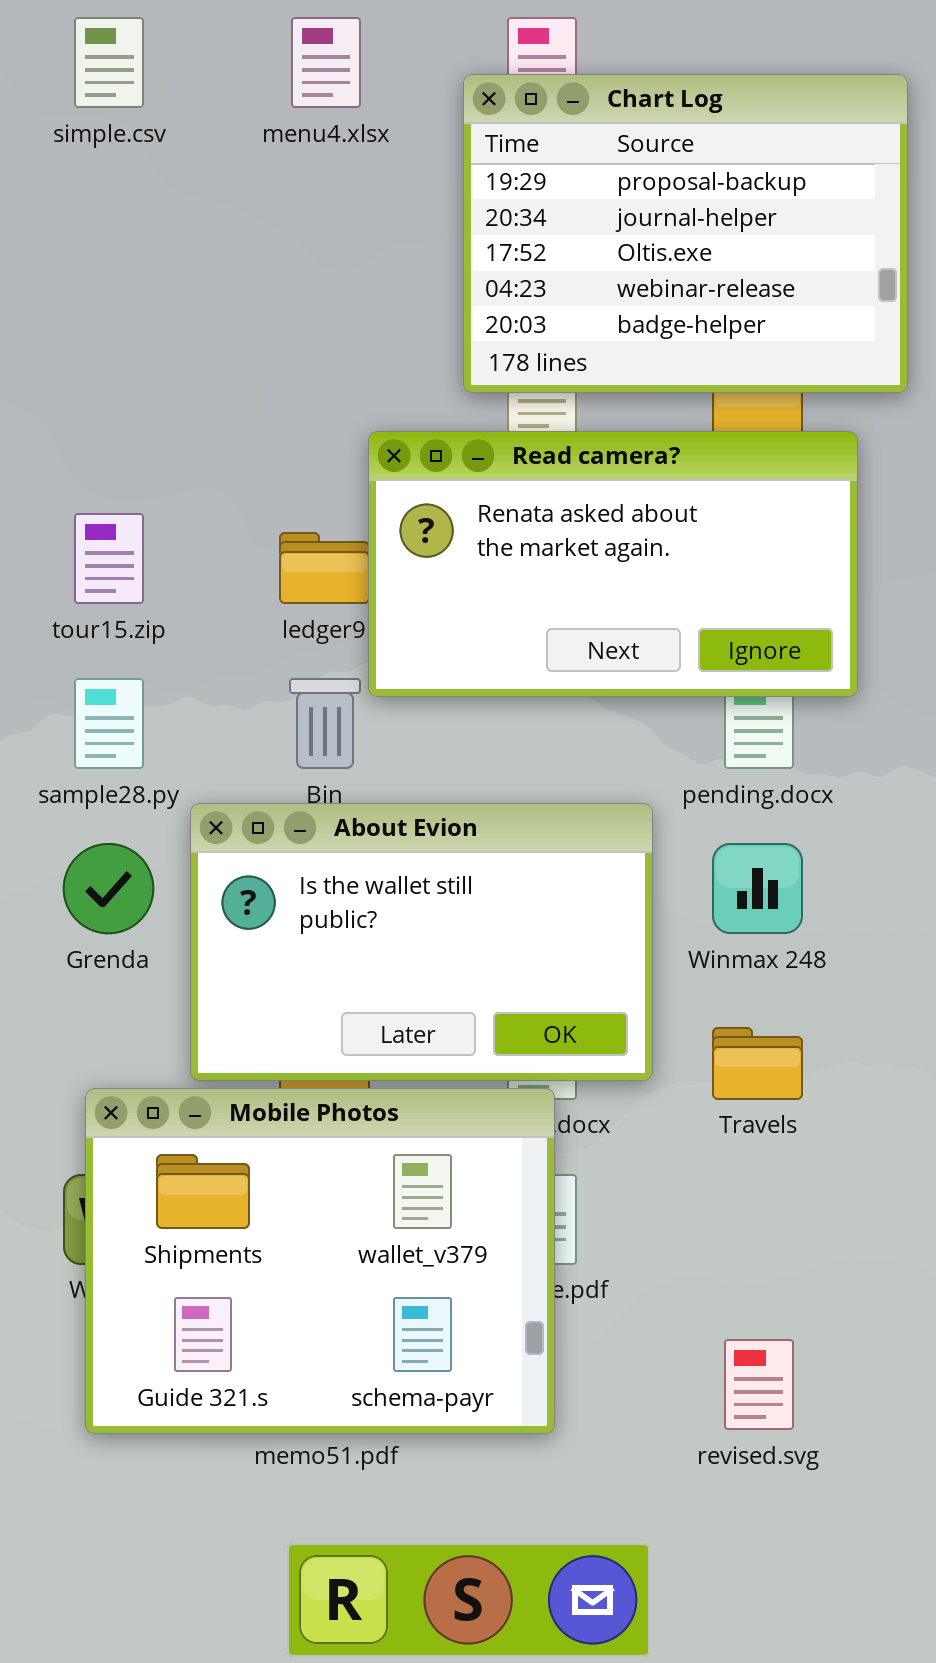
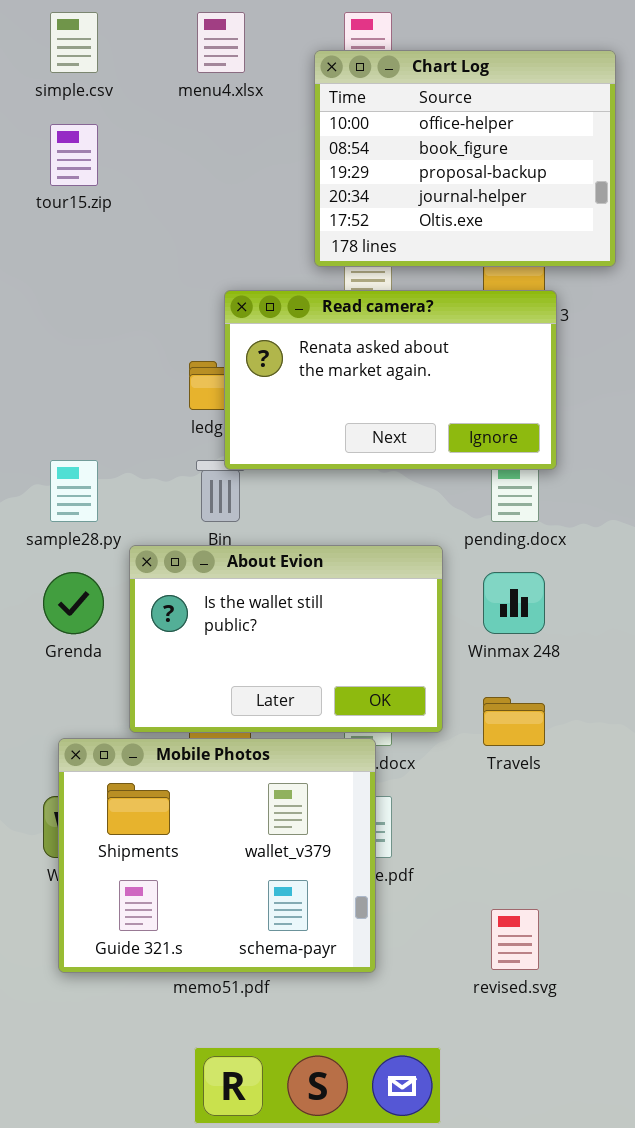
Chart Log: [463,74,908,393] -> [314,50,616,267], scrolled up 2 rows
Read camera?: [368,431,858,697] -> [224,290,557,470], moved
tour15.zip: [74,513,144,604] -> [50,124,98,186], moved

